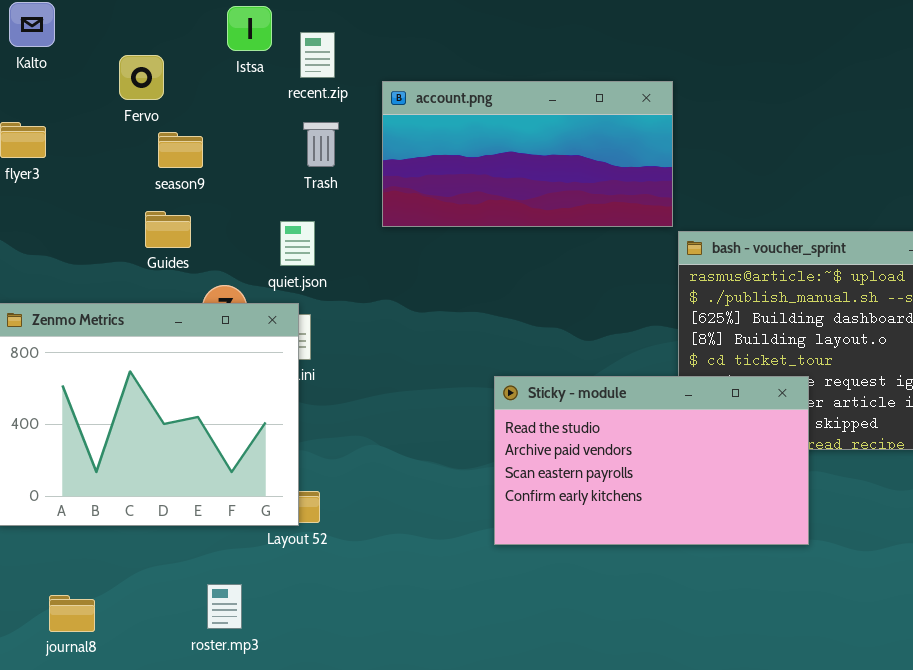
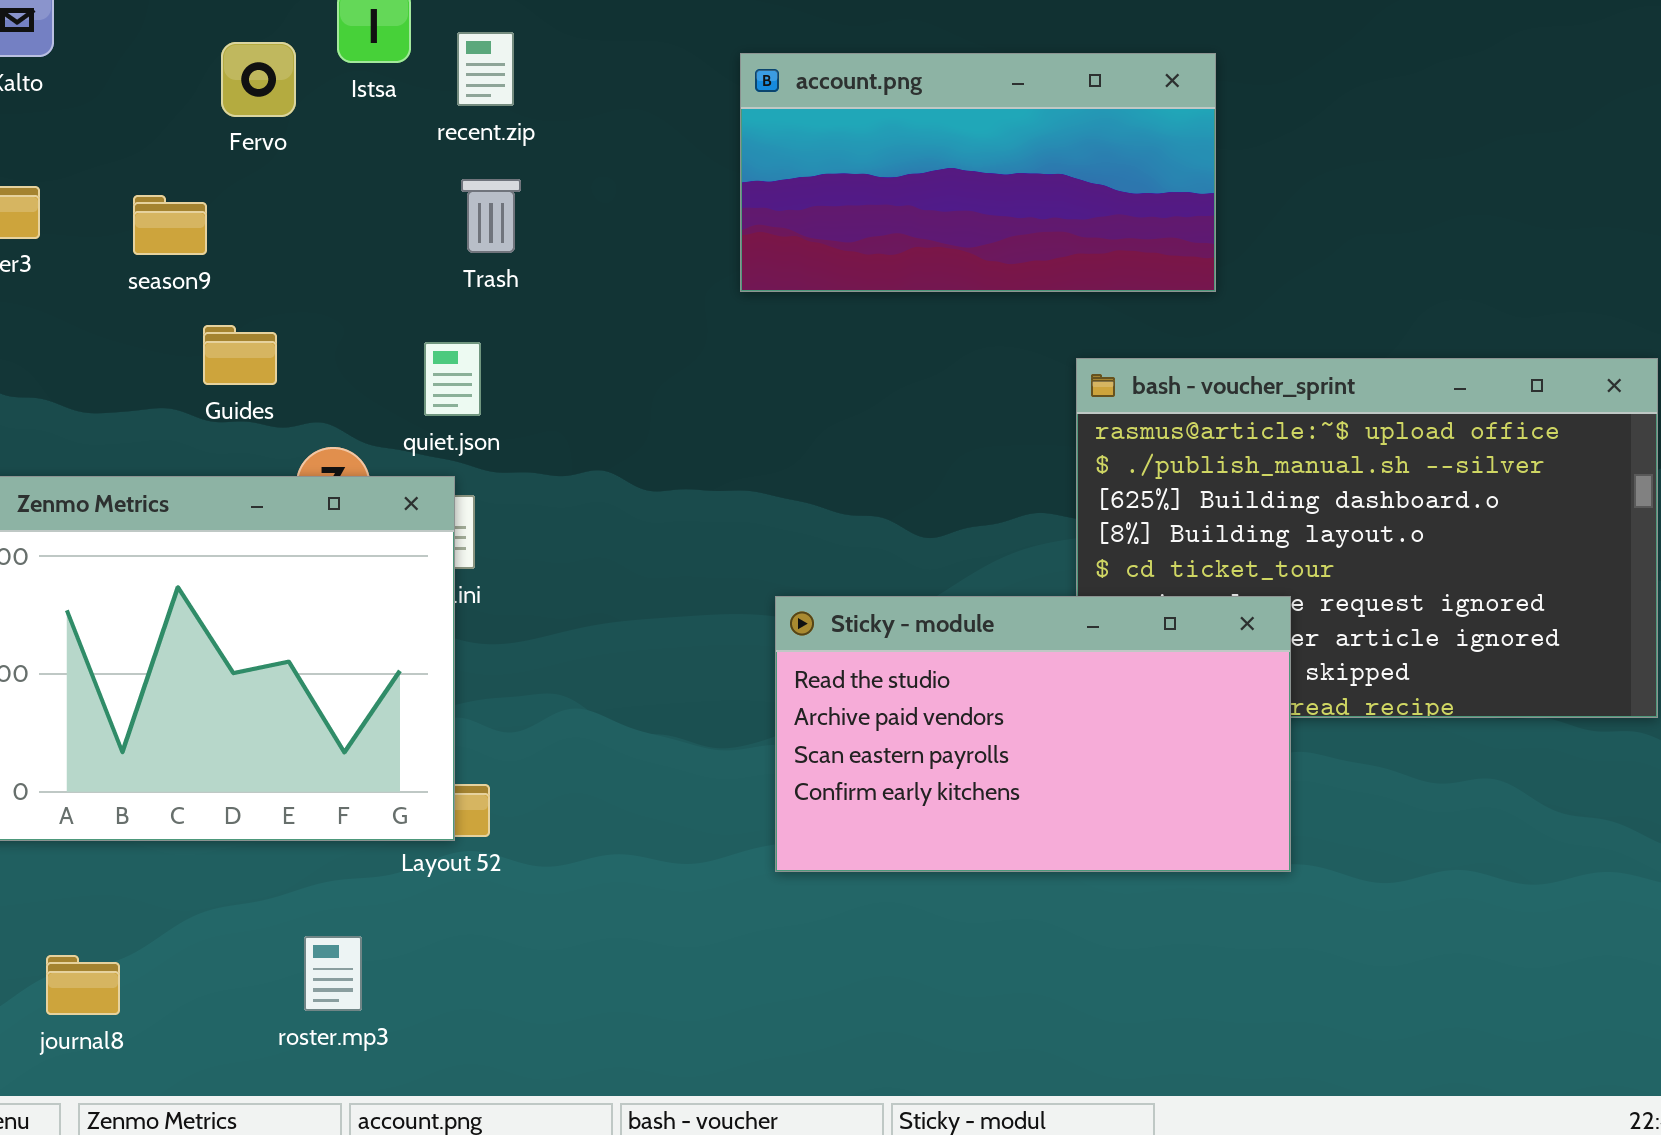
Fervo: [119,55,164,100] -> [221,42,296,117], moved
account.png: [382,81,673,227] -> [740,53,1216,292], moved
season9: [158,132,203,168] -> [133,195,207,255], moved

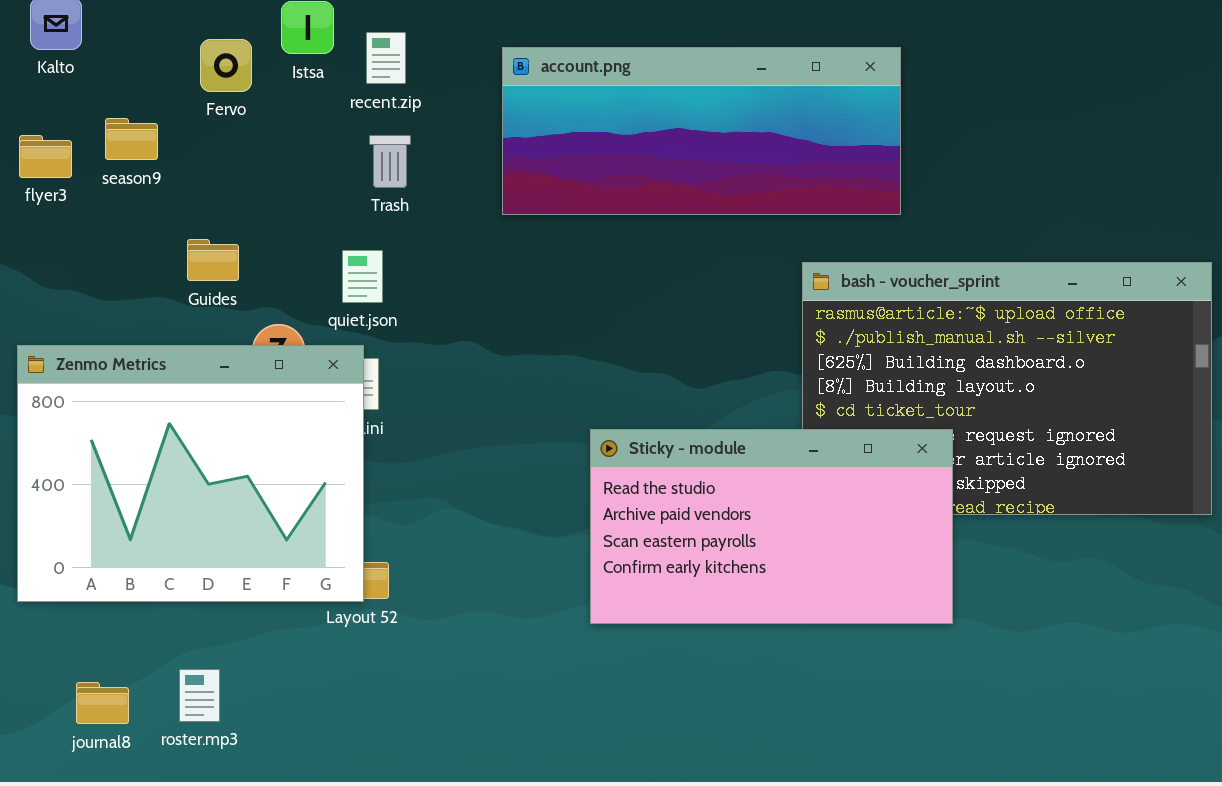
account.png: [740,53,1216,292] -> [502,47,901,215], resized
season9: [133,195,207,255] -> [105,118,158,160], moved
roster.mp3: [304,936,362,1011] -> [179,669,220,722], moved

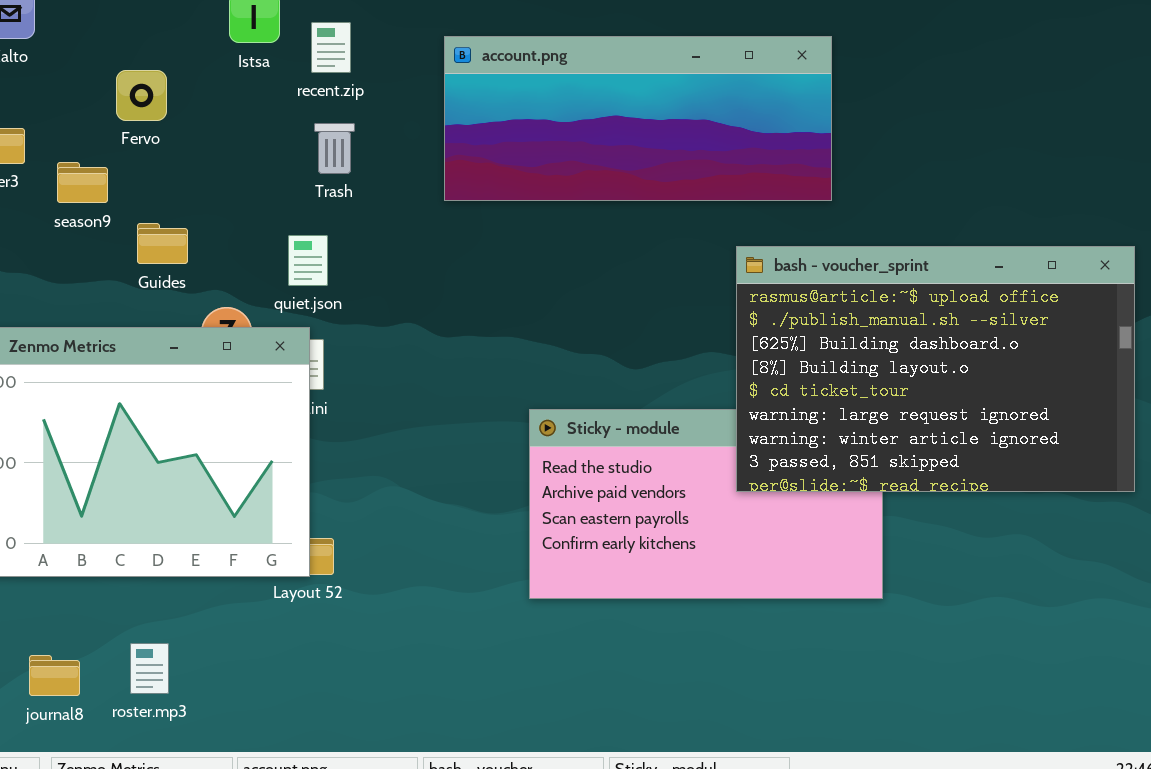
Fervo: [200,39,252,92] -> [116,70,167,121], moved
season9: [105,118,158,160] -> [57,162,108,203], moved
bash - voucher_sprint: [802,262,1212,515] -> [736,246,1135,492], raised

